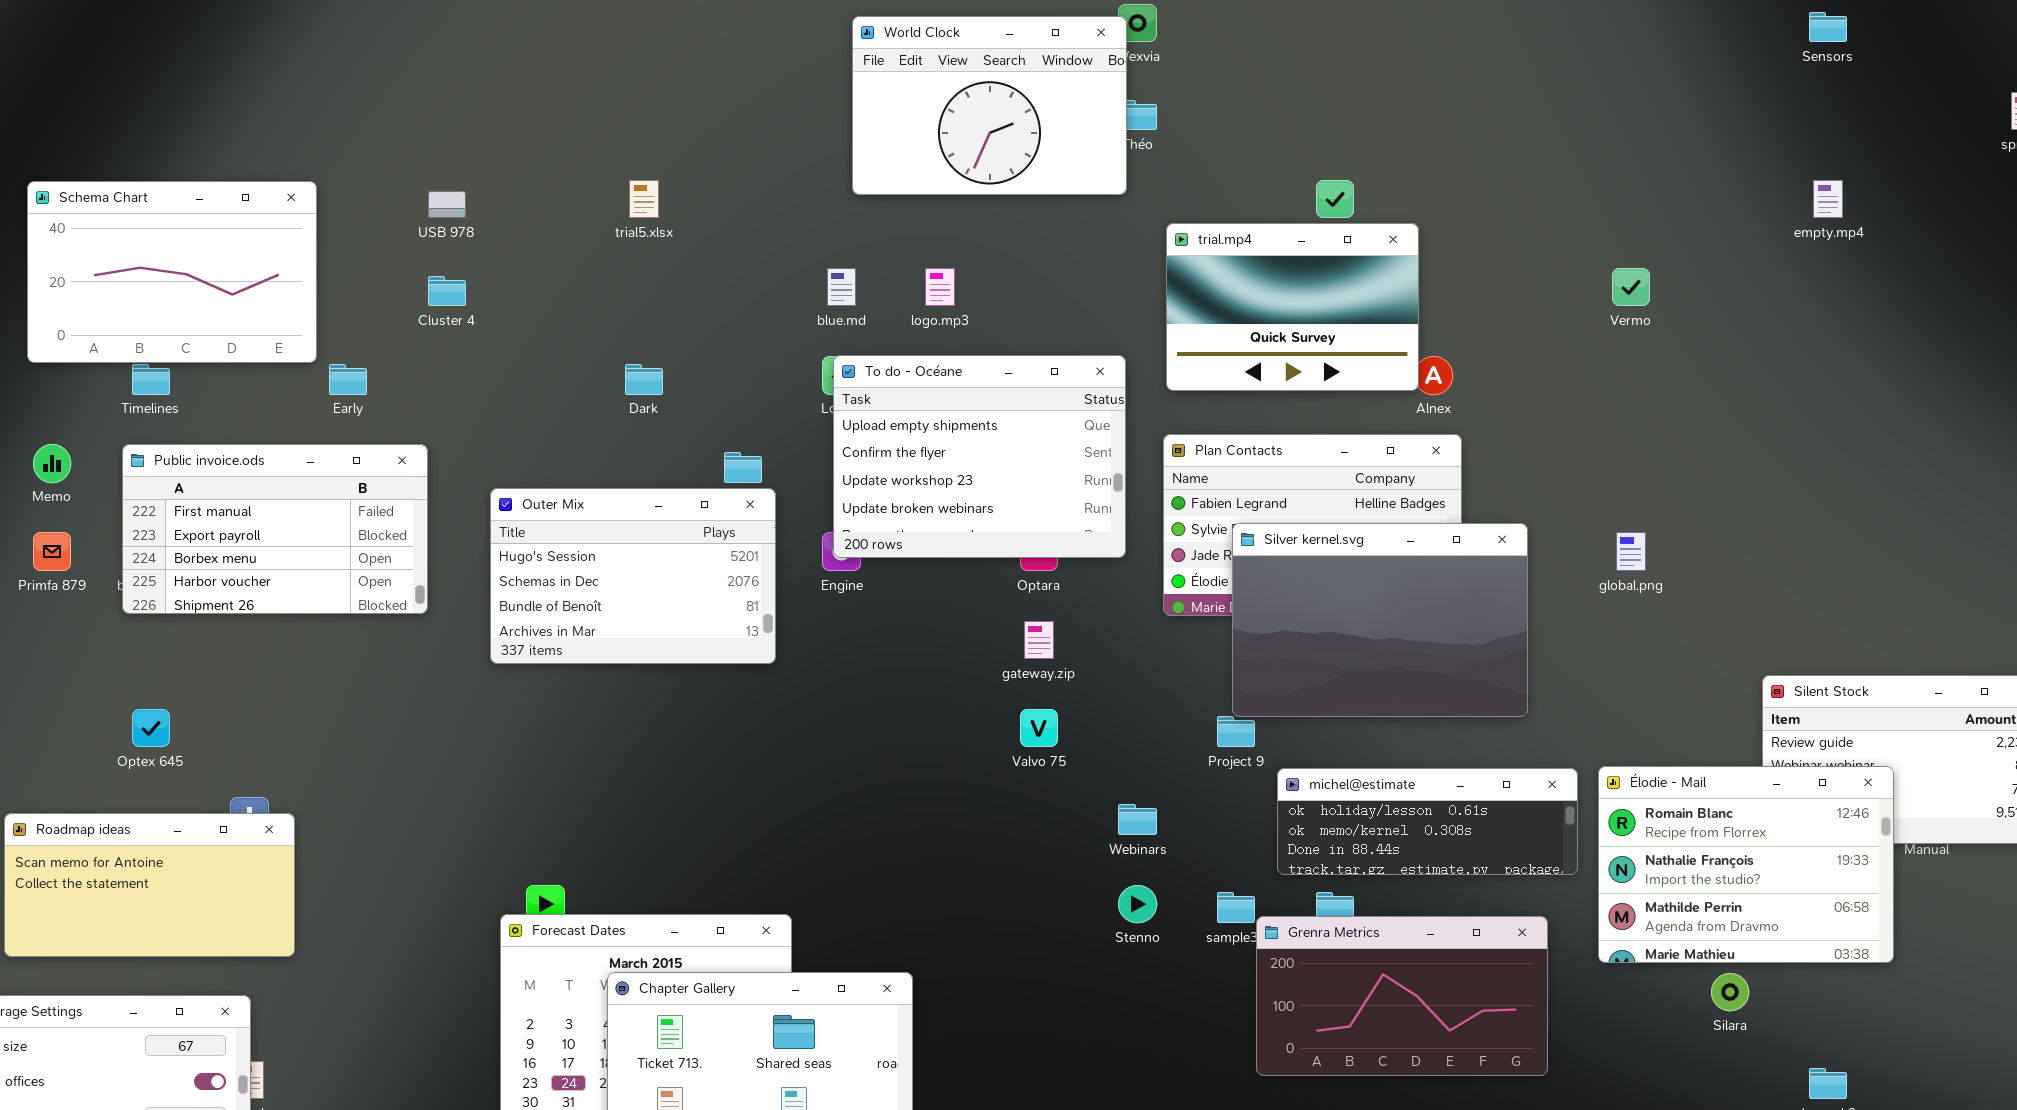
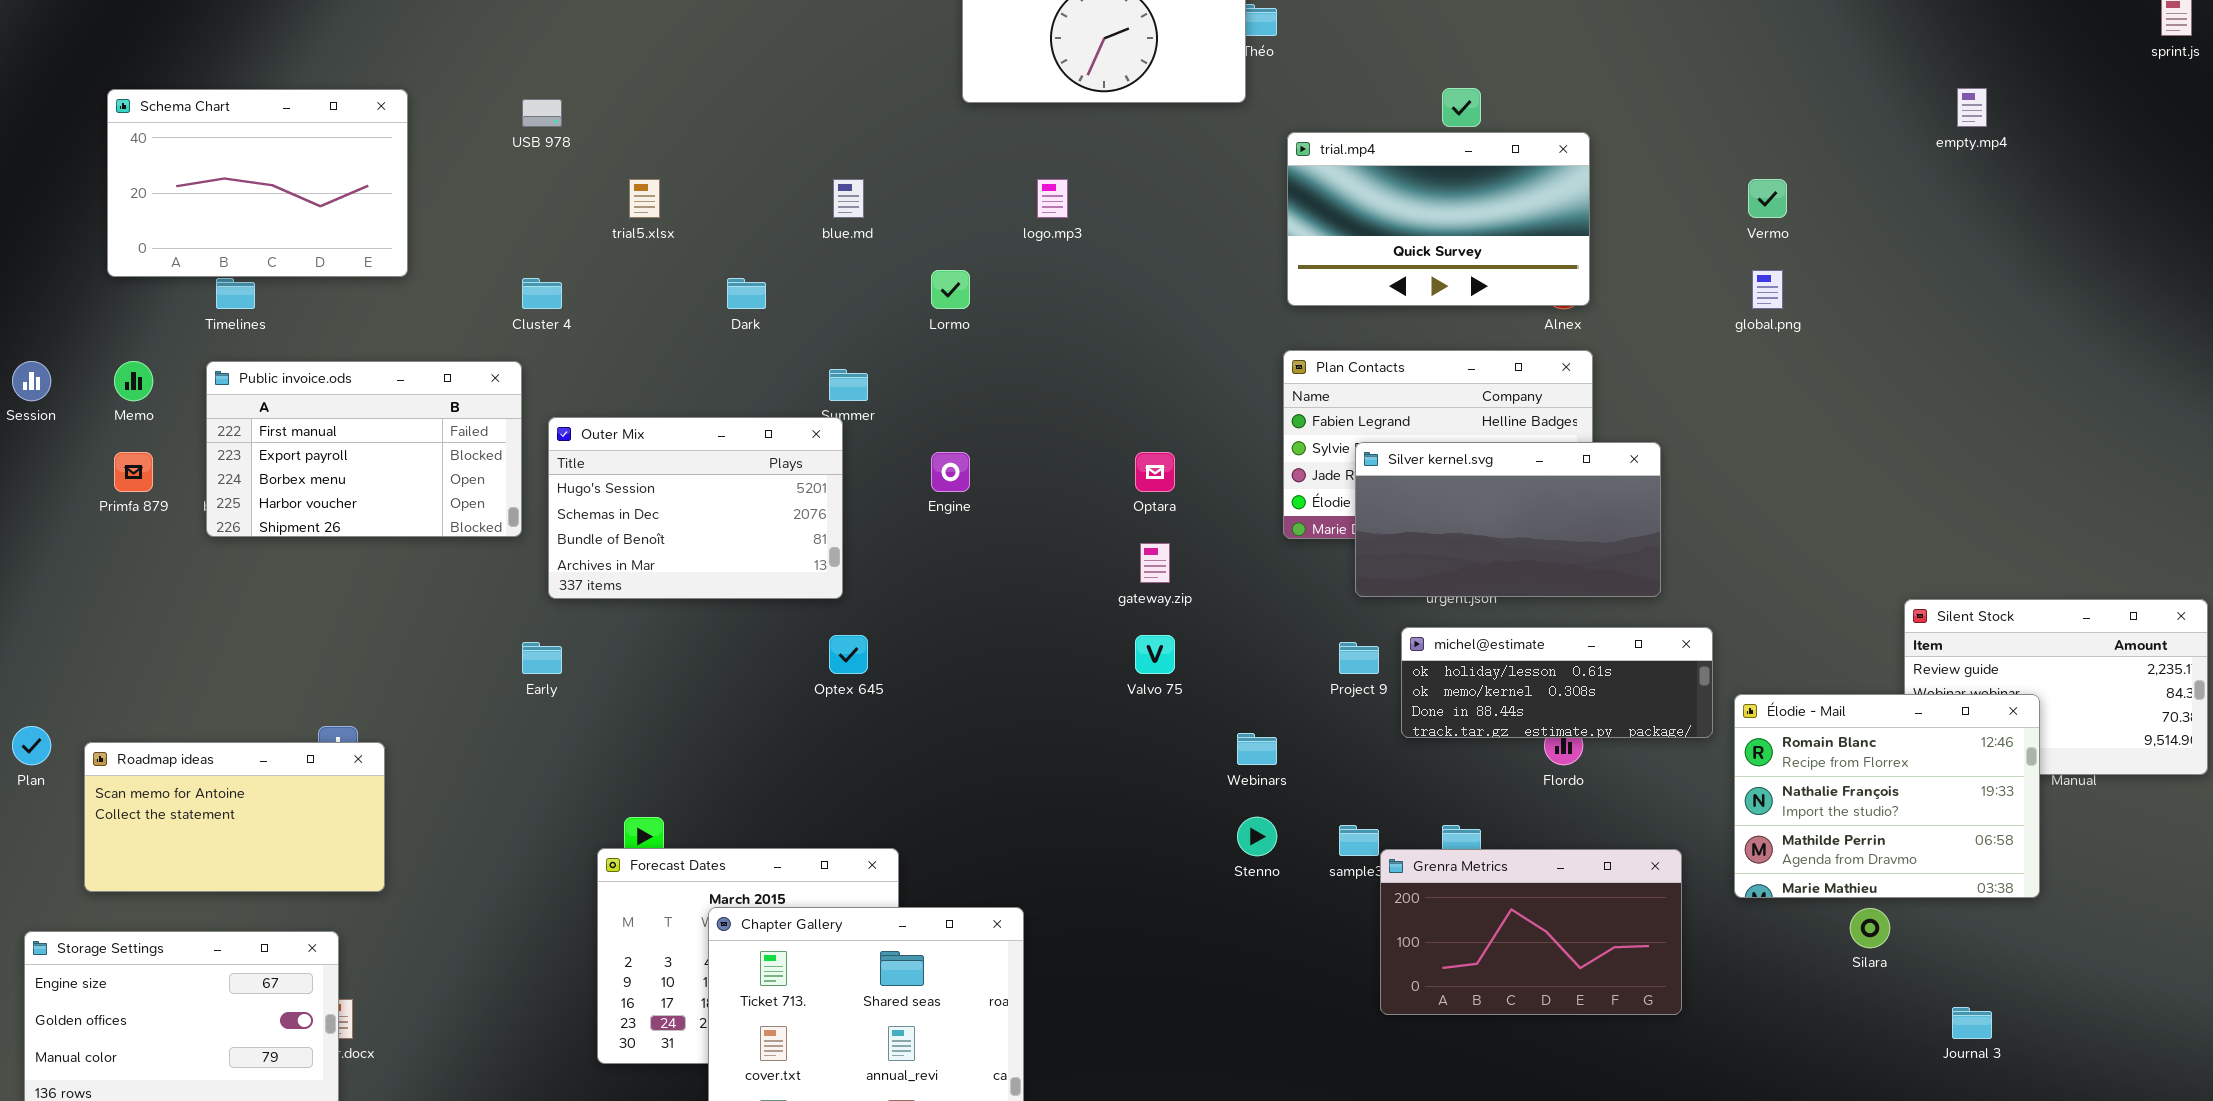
trial5.xlsx: [629,180,659,218] -> [629,179,660,218], moved
trial.mp4: [1166,223,1419,391] -> [1287,132,1590,306], resized
blue.md: [827,268,856,306] -> [833,179,864,218], moved
Cluster 4: [428,276,466,306] -> [522,278,562,309], moved
To do - Océane: [833,355,1126,558] -> none, closed
Early: [329,364,367,395] -> [522,642,562,674], moved
Outer Mix: [490,488,776,664] -> [548,417,843,599], moved
Silver kernel.svg: [1232,523,1528,717] -> [1355,442,1661,597], resized
global.png: [1616,532,1646,571] -> [1752,270,1783,309], moved
Optex 645: [132,709,170,747] -> [829,635,868,674], moved
michel@estimate: [1277,768,1578,875] -> [1401,627,1713,738], moved

